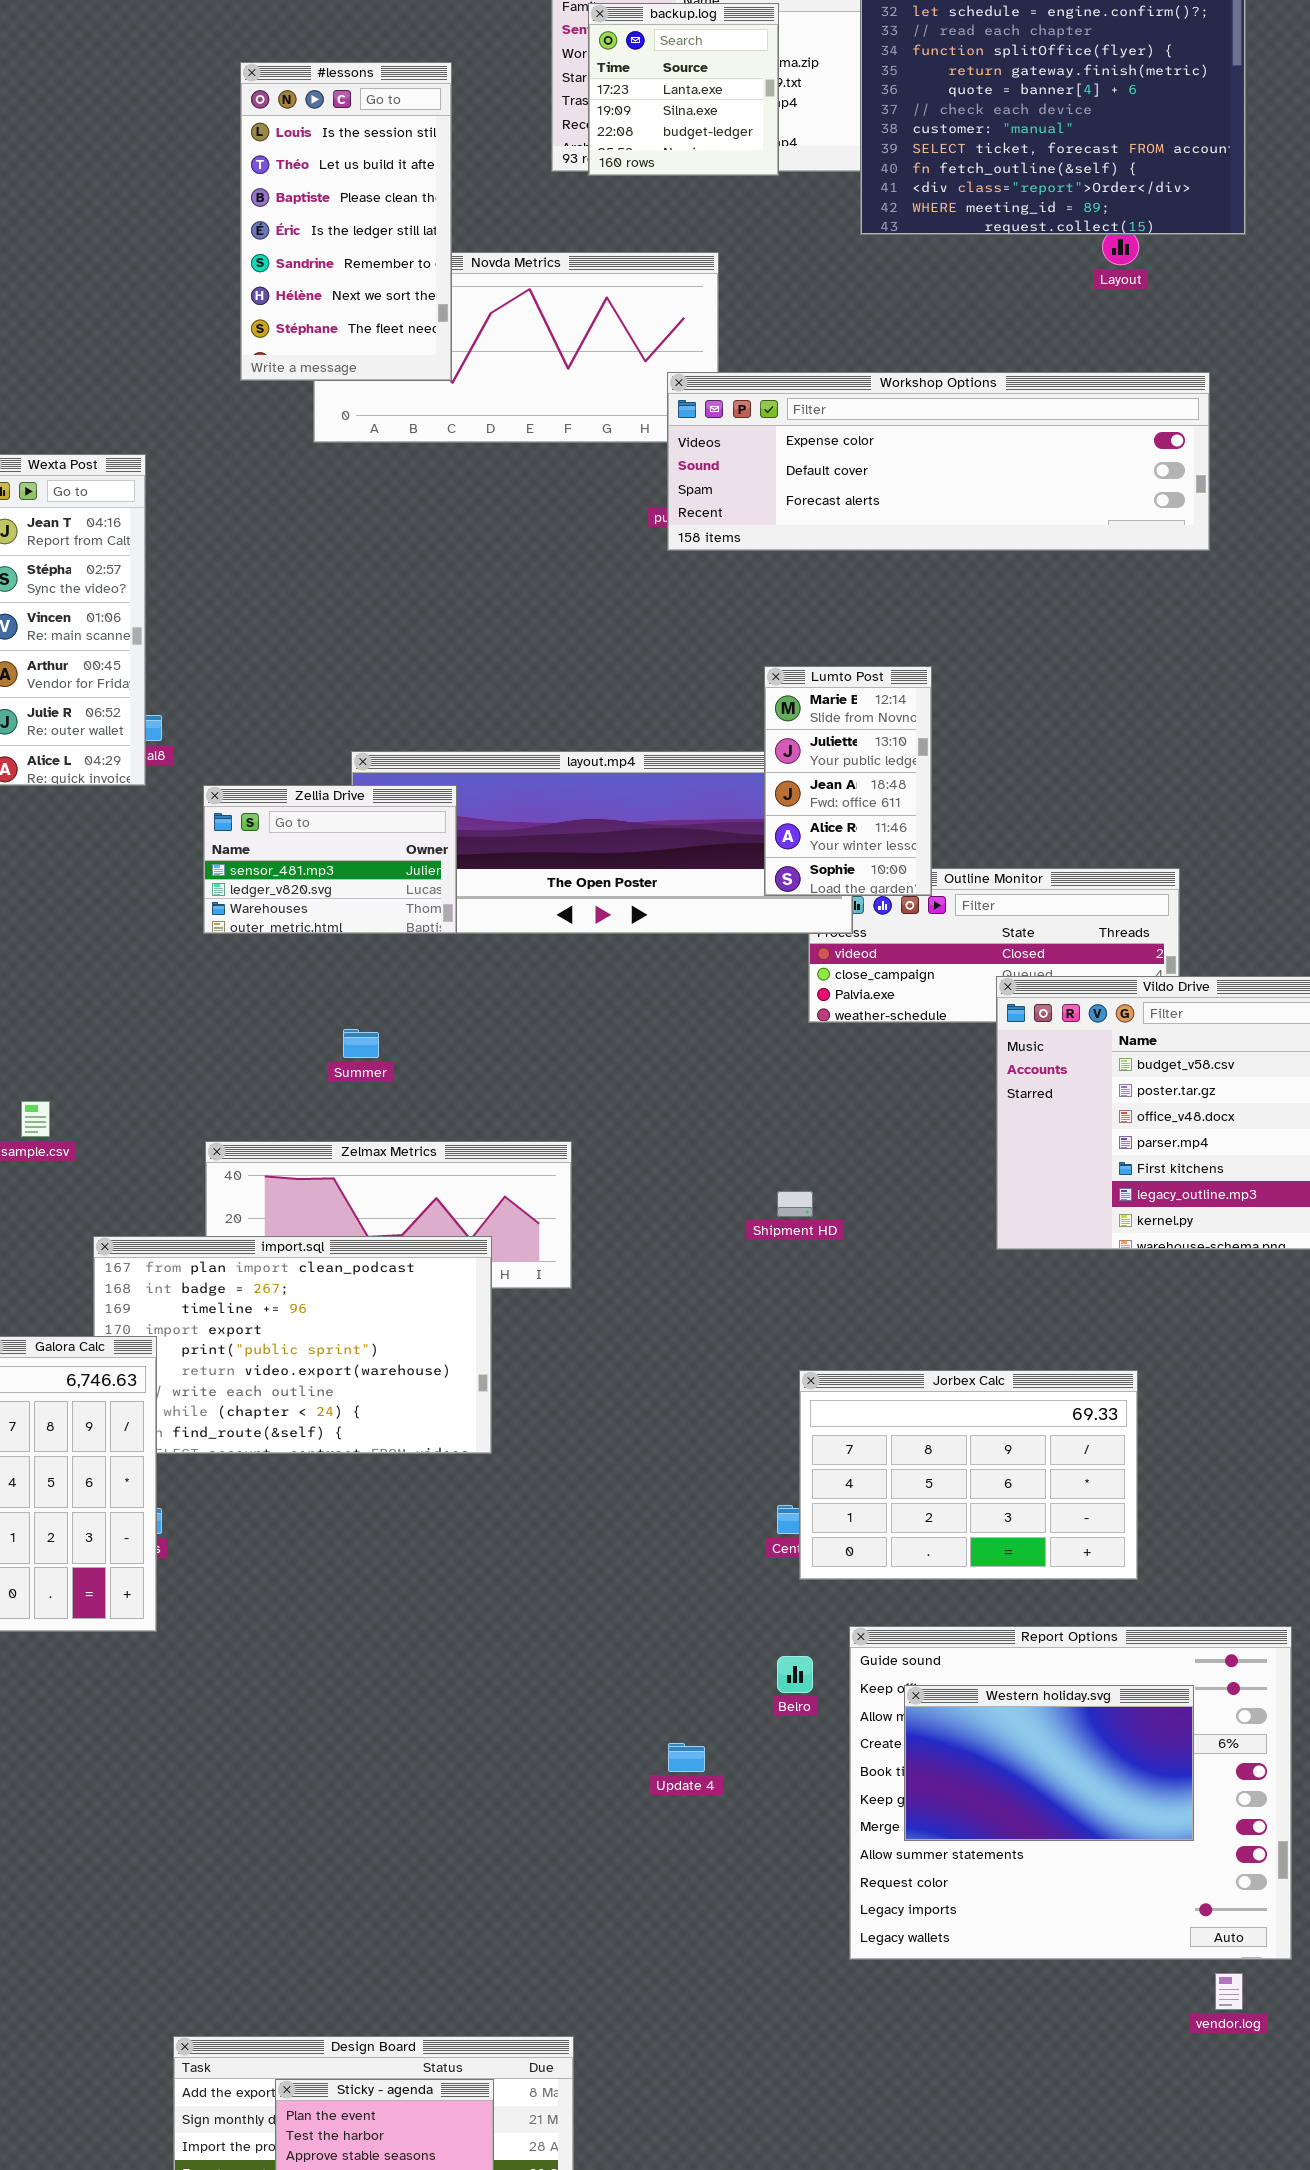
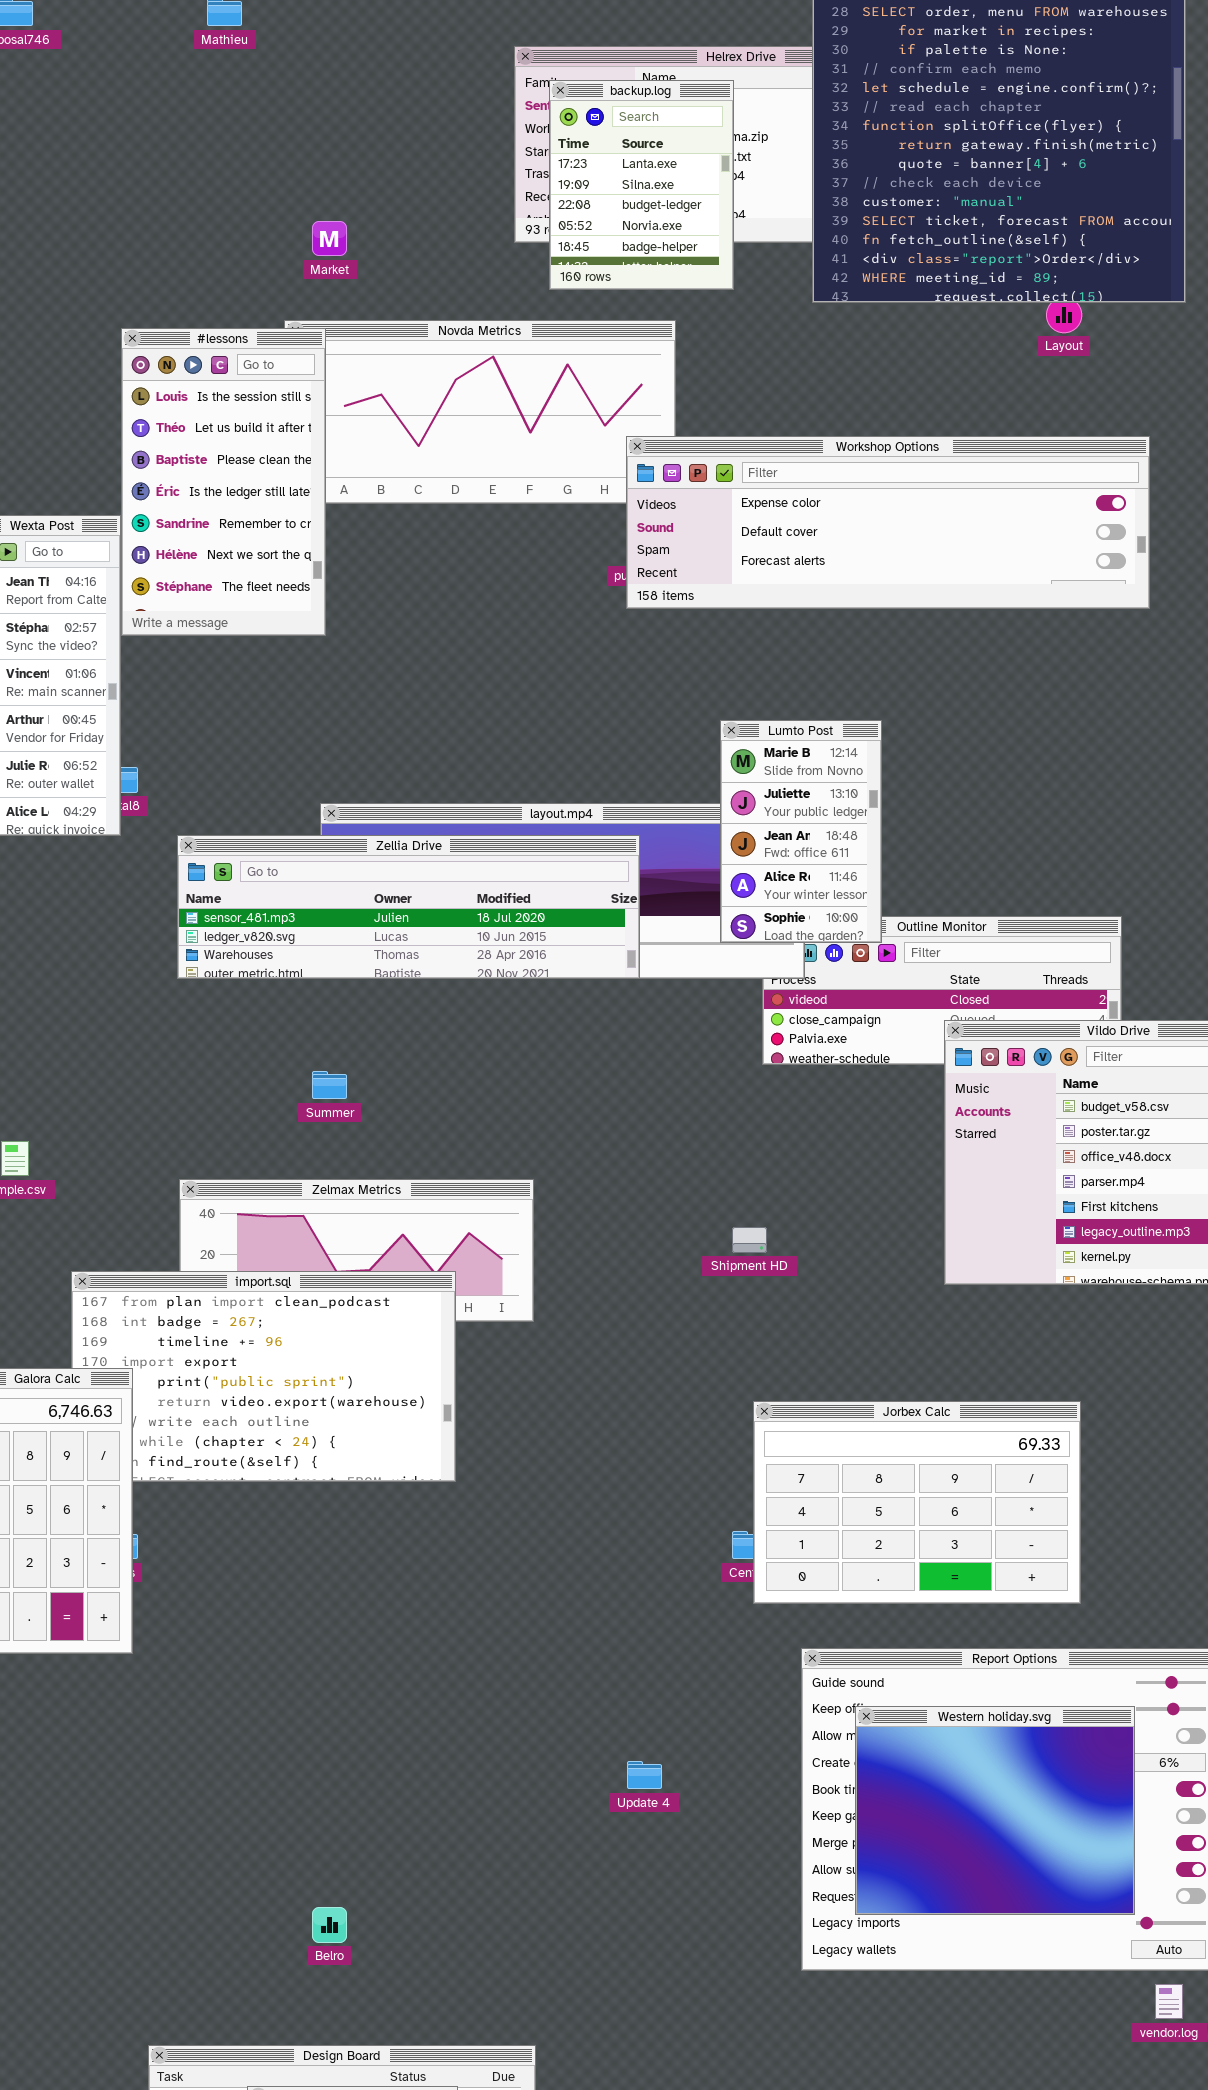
backup.log: [588,3,779,176] -> [549,80,734,290], resized
#lessons: [240,62,452,381] -> [121,328,326,636], moved
Zellia Drive: [203,785,457,934] -> [177,835,640,979], resized
Belro: [777,1656,813,1693] -> [312,1907,347,1943], moved
Western holiday.svg: [904,1685,1194,1841] -> [855,1706,1135,1915], resized

